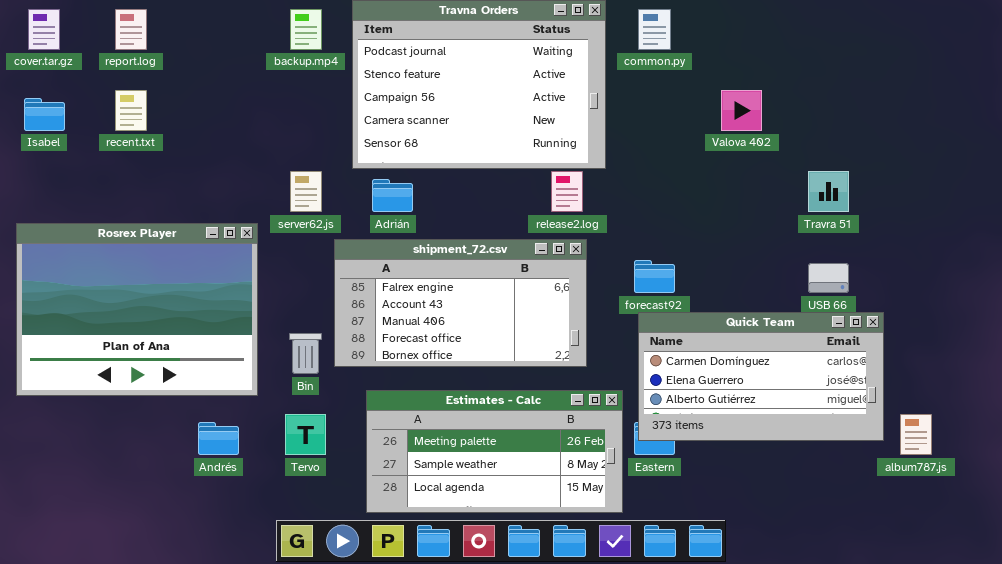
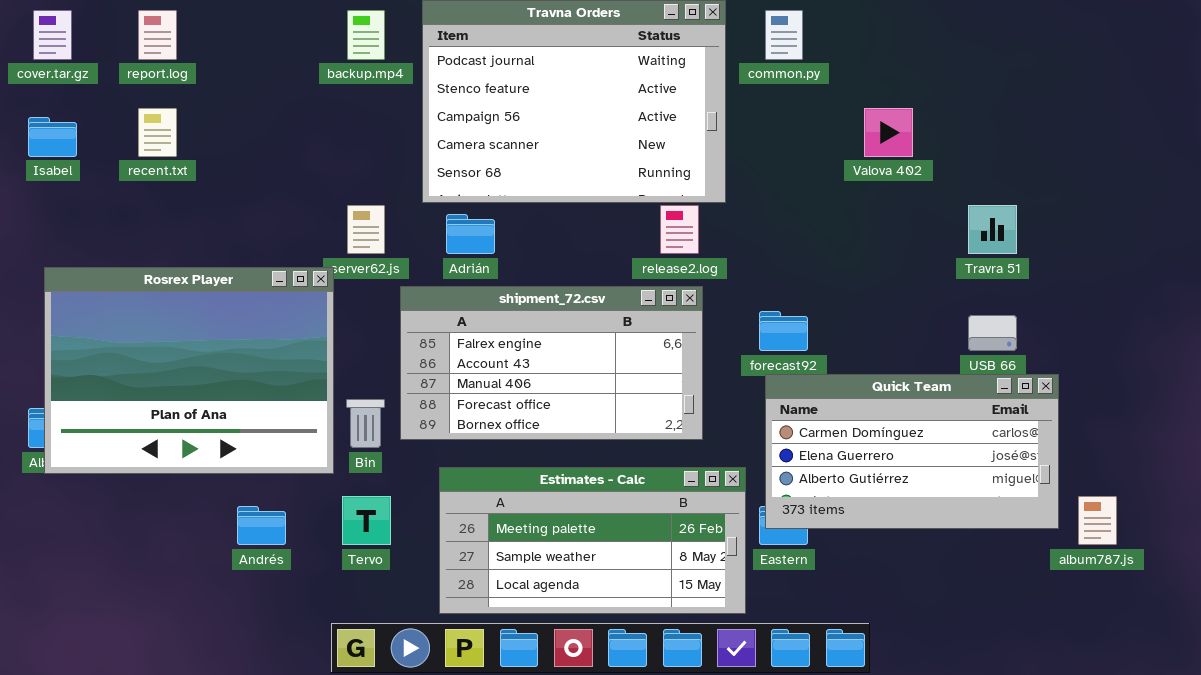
Rosrex Player: [16,223,258,396] -> [44,267,334,474], moved

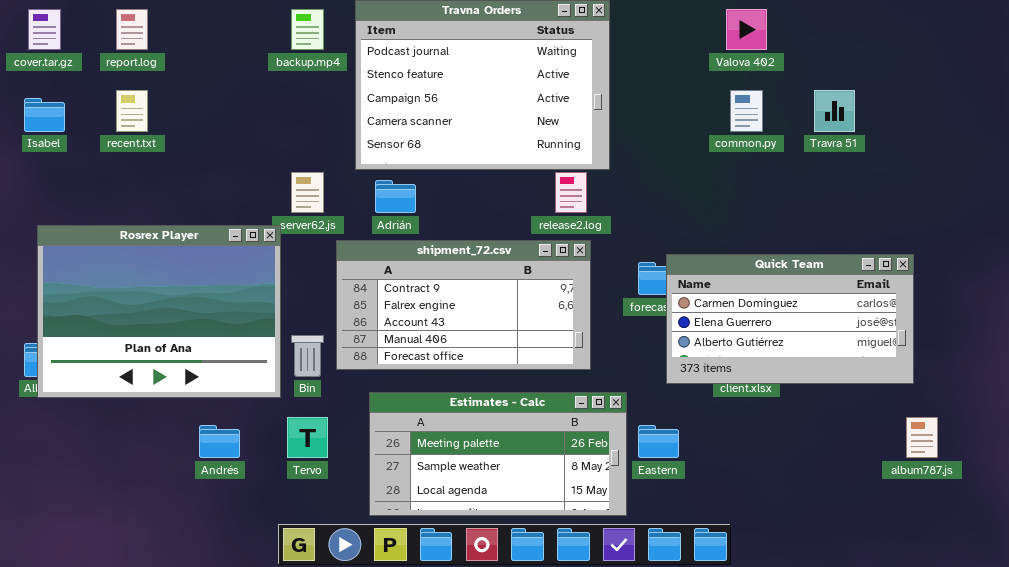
common.py: [765,10,803,60] -> [730,90,763,132], moved
Valova 402: [864,108,913,157] -> [726,9,767,50], moved
Travra 51: [968,205,1017,254] -> [814,90,855,132], moved
shipment_72.csv: [400,286,703,440] -> [336,240,591,370], scrolled up 1 row
Quick Team: [765,374,1059,529] -> [666,254,914,384], moved

